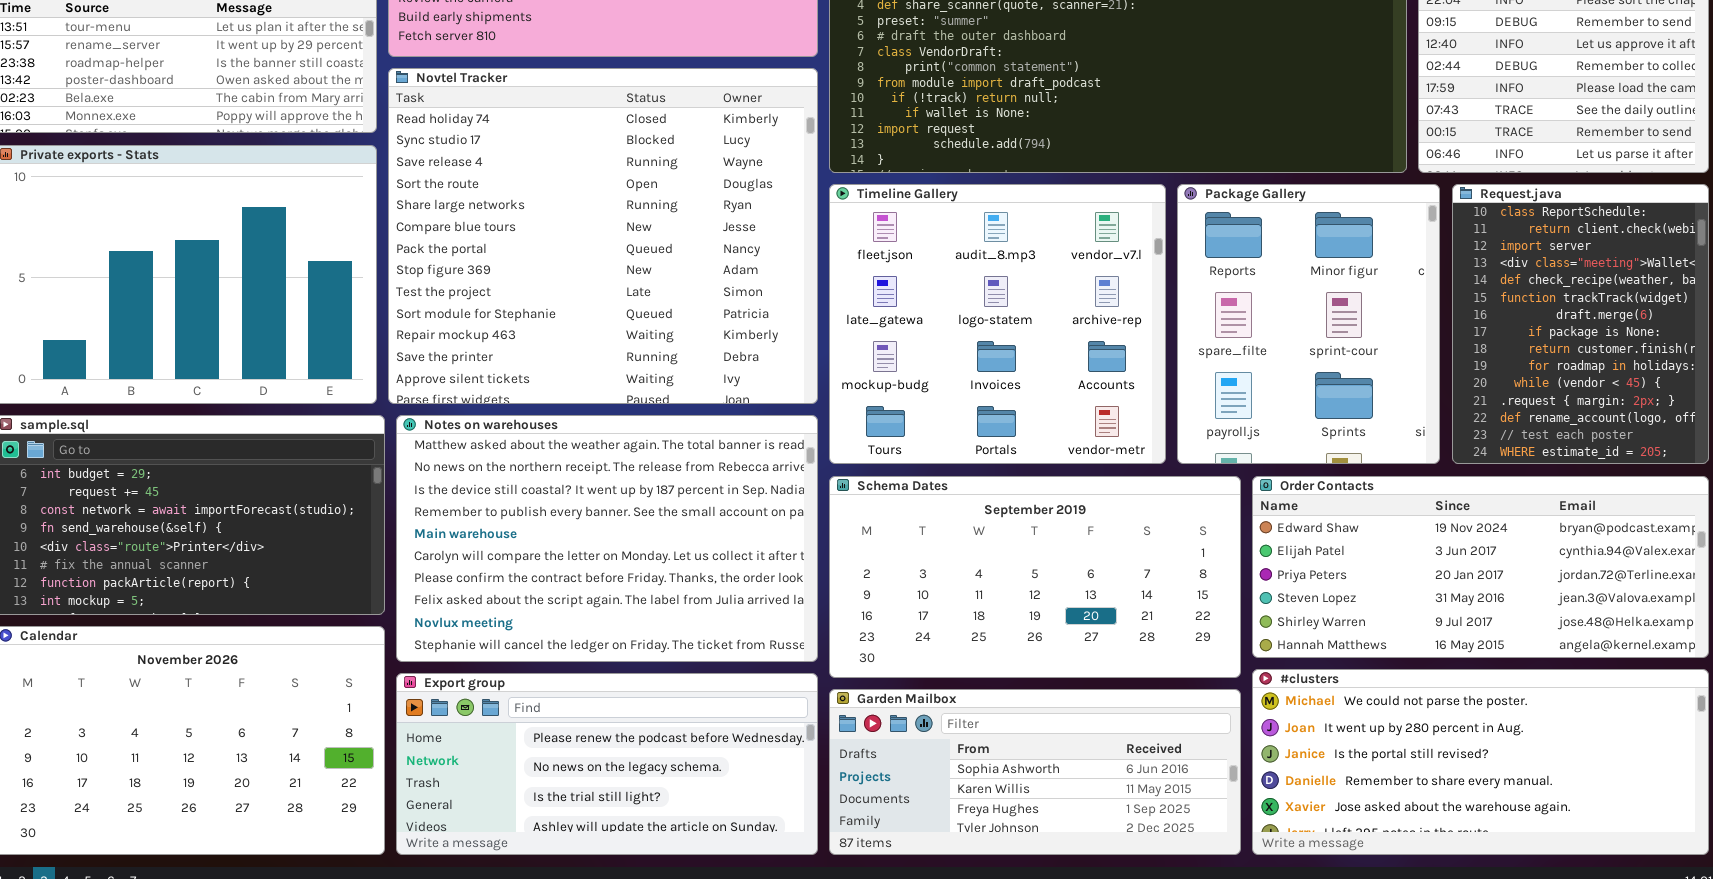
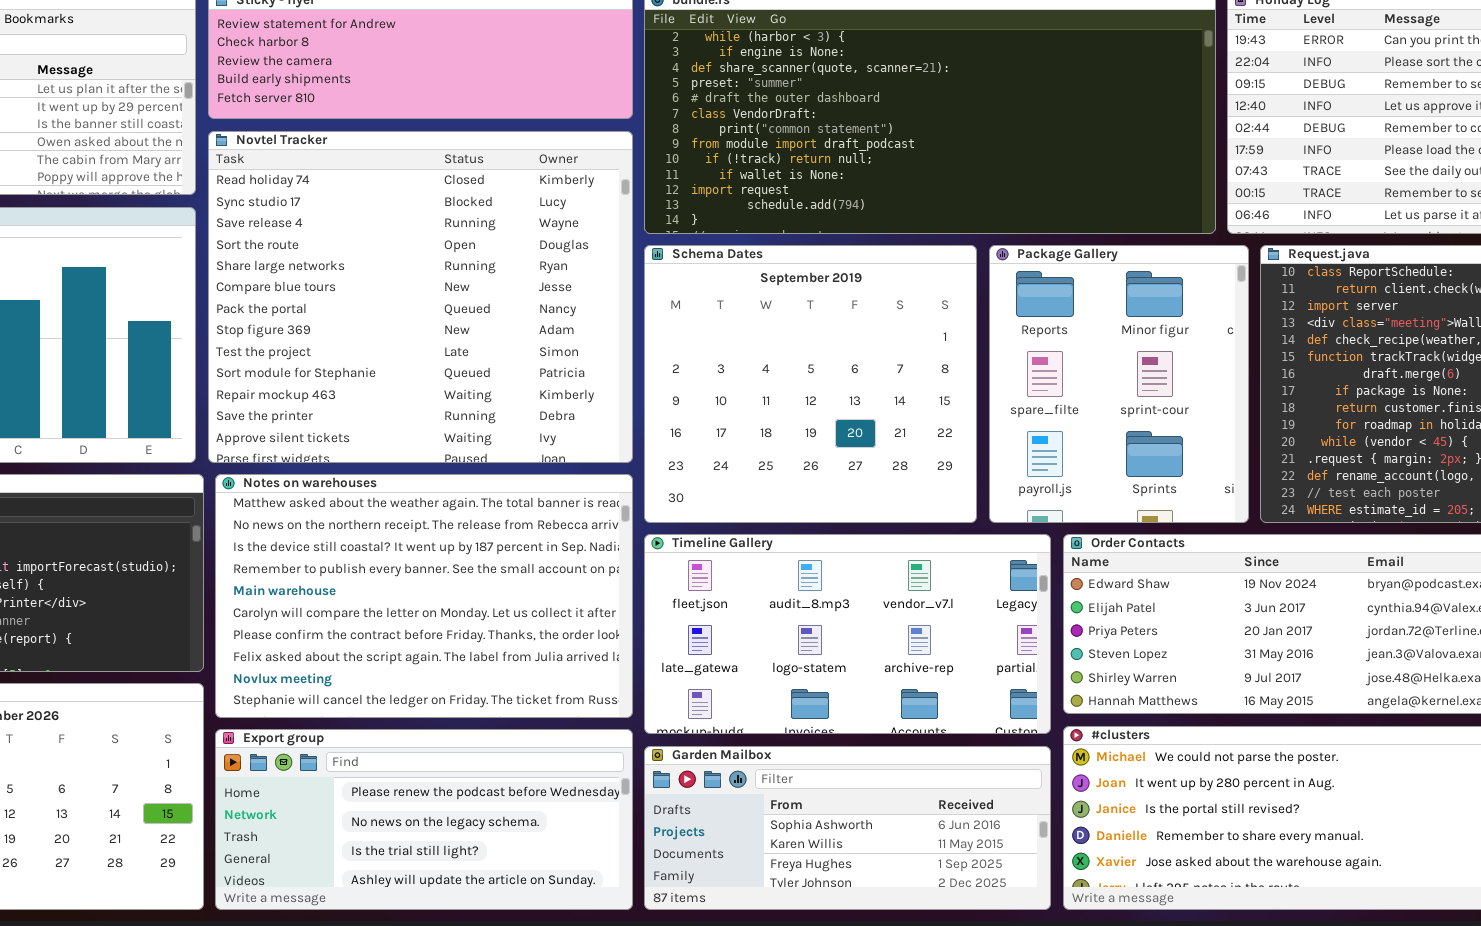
Timeline Gallery: [829,184,1166,464] -> [644,534,1051,734], moved, resized
Schema Dates: [829,476,1241,678] -> [644,245,977,523], moved, resized

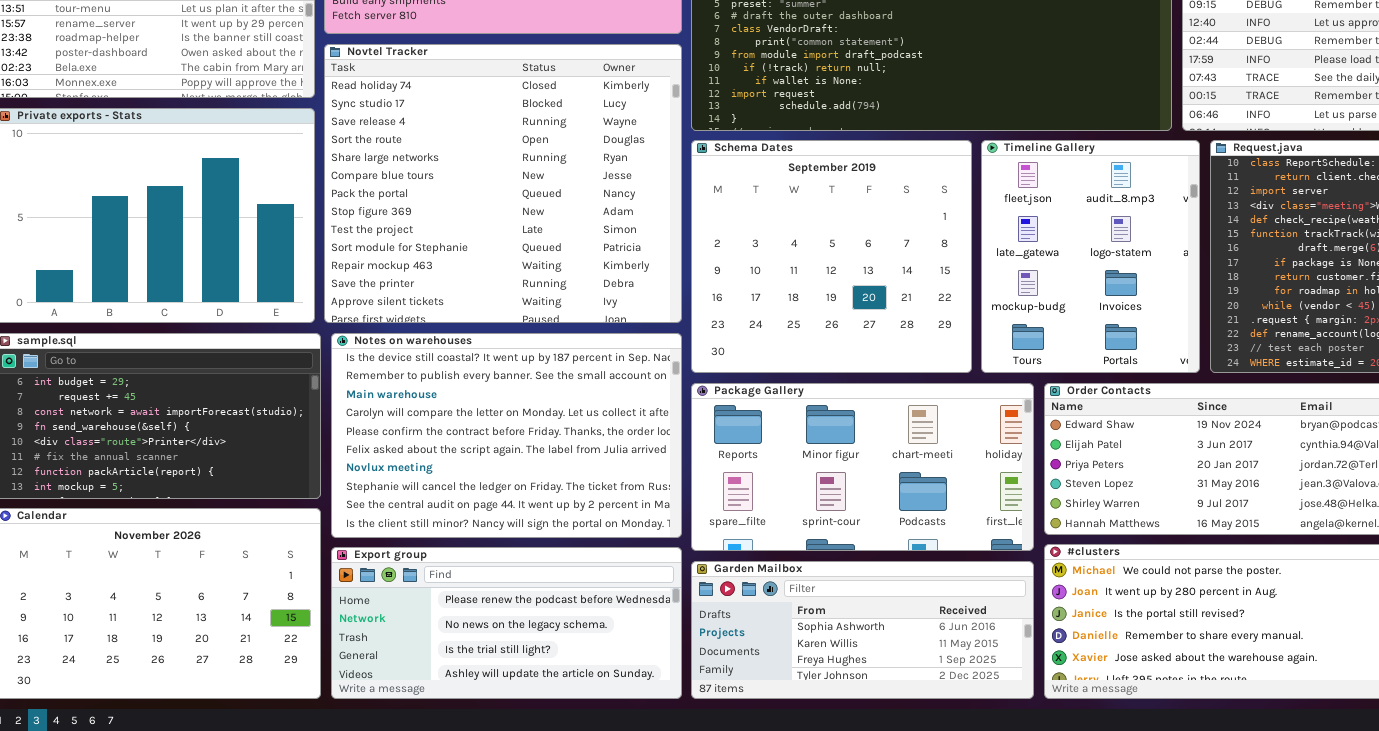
Package Gallery: [989,245,1249,523] -> [691,383,1034,551], moved, resized
Notes on warehouses: [215,474,633,718] -> [331,333,682,538], scrolled down 2 rows
Timeline Gallery: [644,534,1051,734] -> [981,140,1200,373], moved, resized

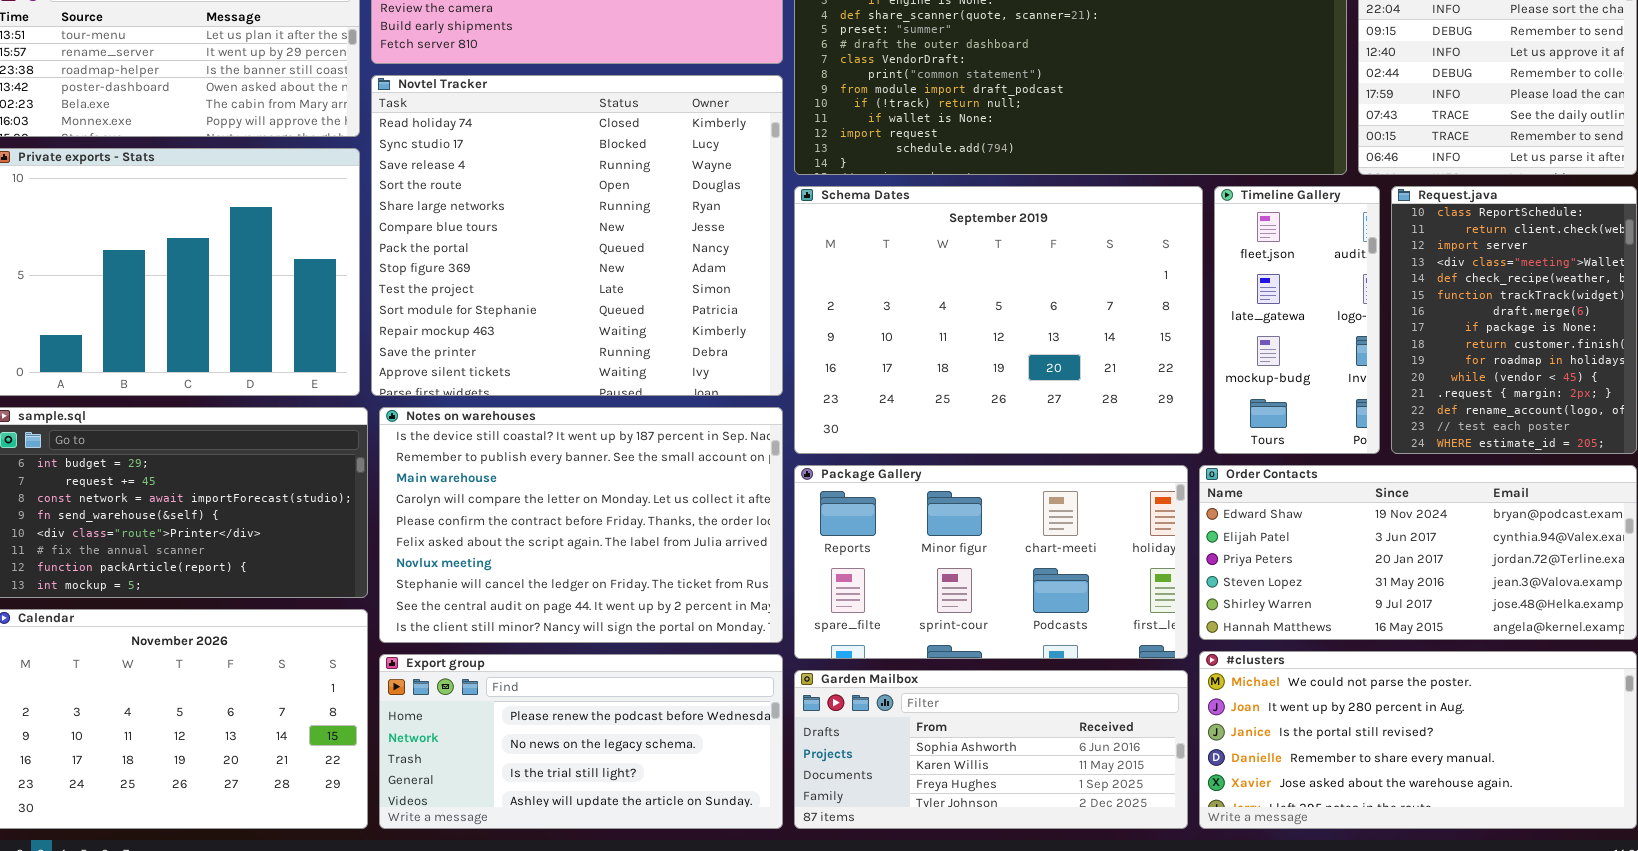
Schema Dates: [691,140,972,373] -> [794,186,1203,454], resized
Timeline Gallery: [981,140,1200,373] -> [1214,186,1380,454], resized

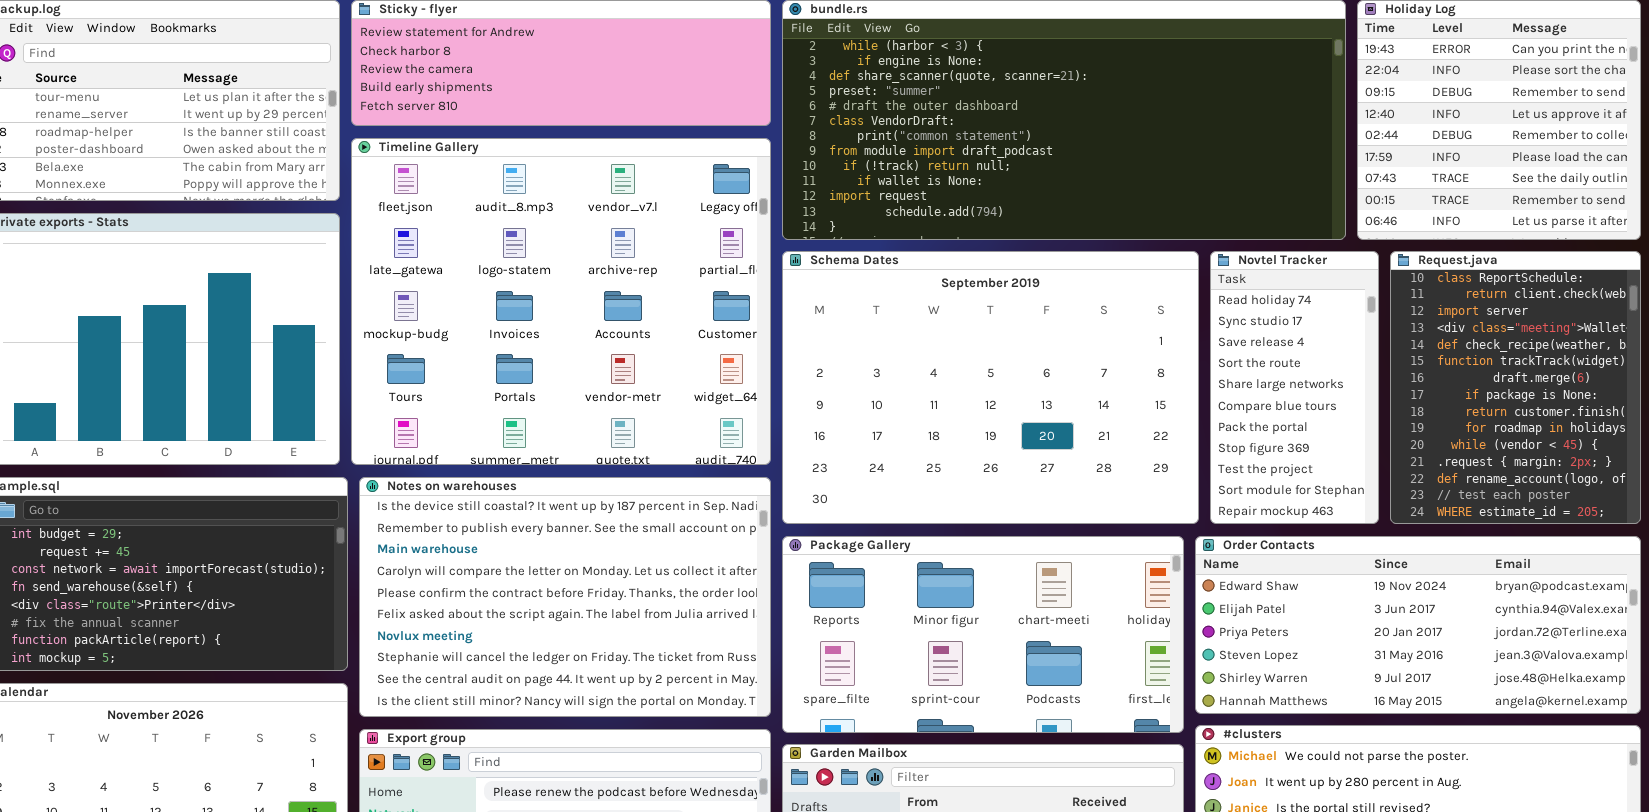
Novtel Tracker: [371,75,783,396] -> [1210,251,1379,524], moved, resized
Timeline Gallery: [1214,186,1380,454] -> [351,138,771,465], moved, resized

